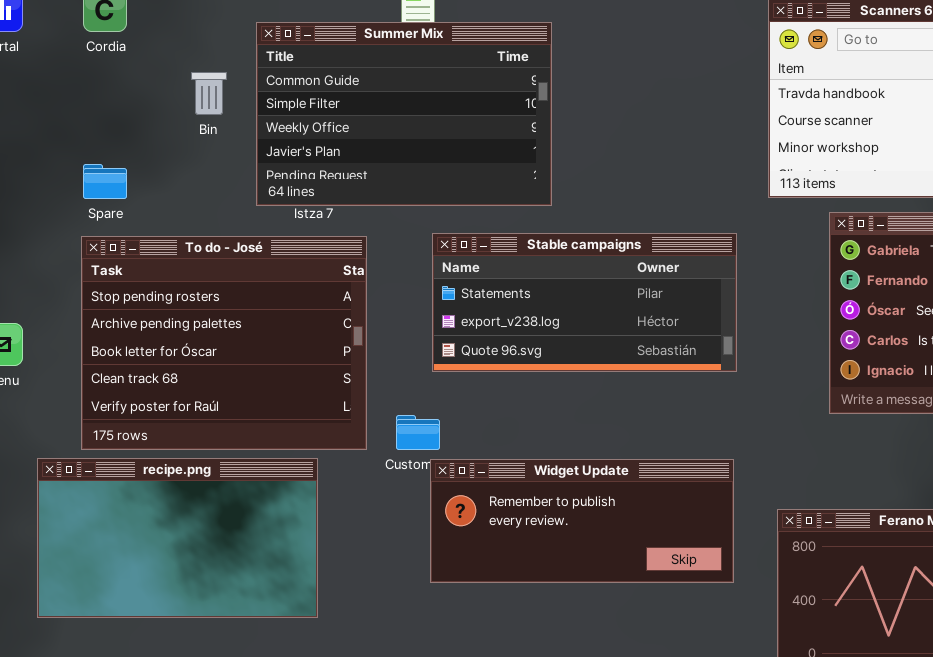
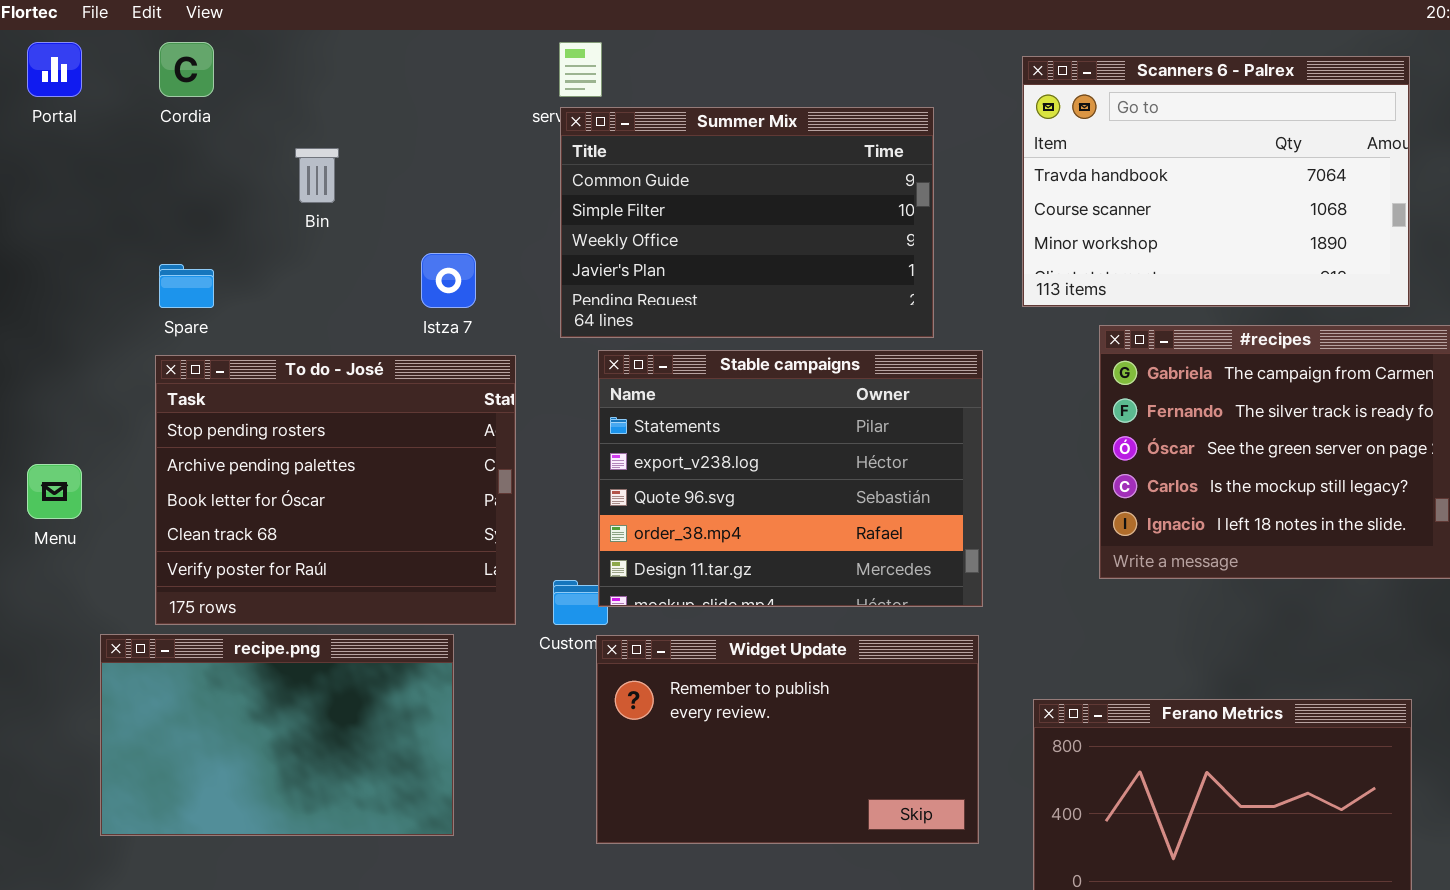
Summer Mix: [256,22,552,206] -> [560,107,934,338], moved
Stable campaigns: [432,233,737,372] -> [598,350,983,607], resized
Widget Update: [430,459,734,583] -> [596,635,979,844], resized

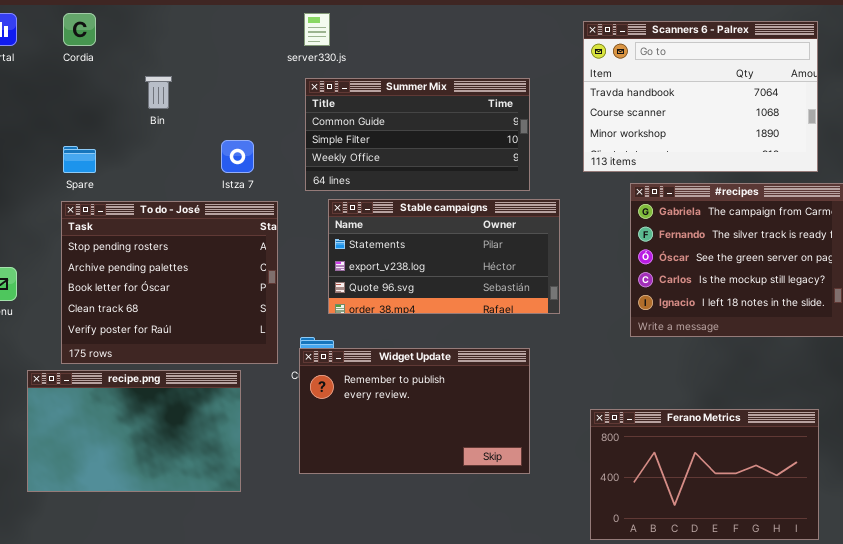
Summer Mix: [560,107,934,338] -> [305,78,530,191], resized
Stable campaigns: [598,350,983,607] -> [328,199,560,314], resized
Widget Update: [596,635,979,844] -> [299,348,530,474], moved

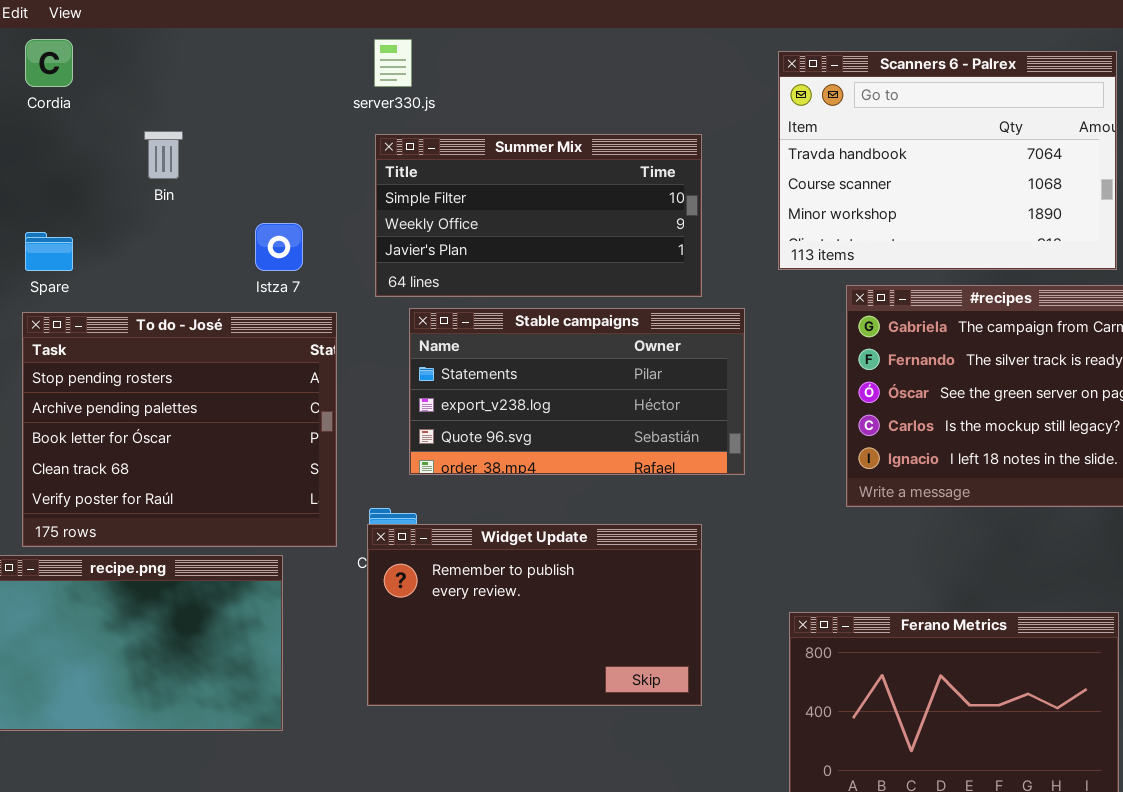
Summer Mix: [305,78,530,191] -> [375,134,702,297], scrolled down 1 row

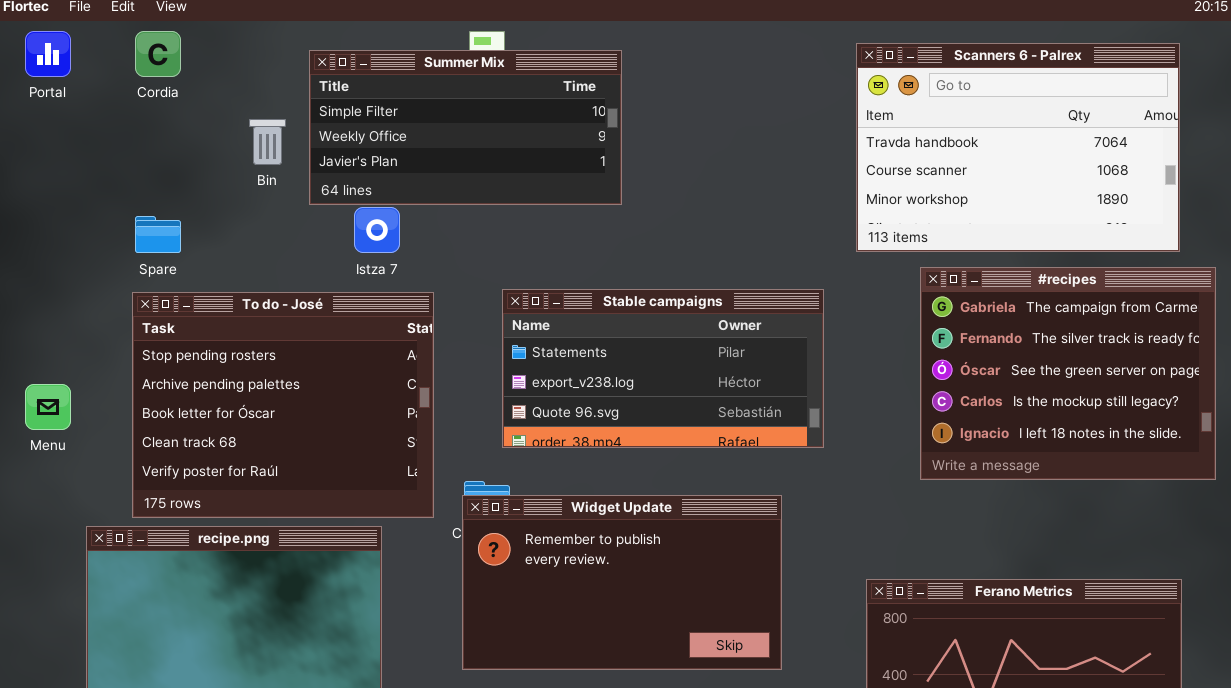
Summer Mix: [375,134,702,297] -> [309,50,622,205], moved

